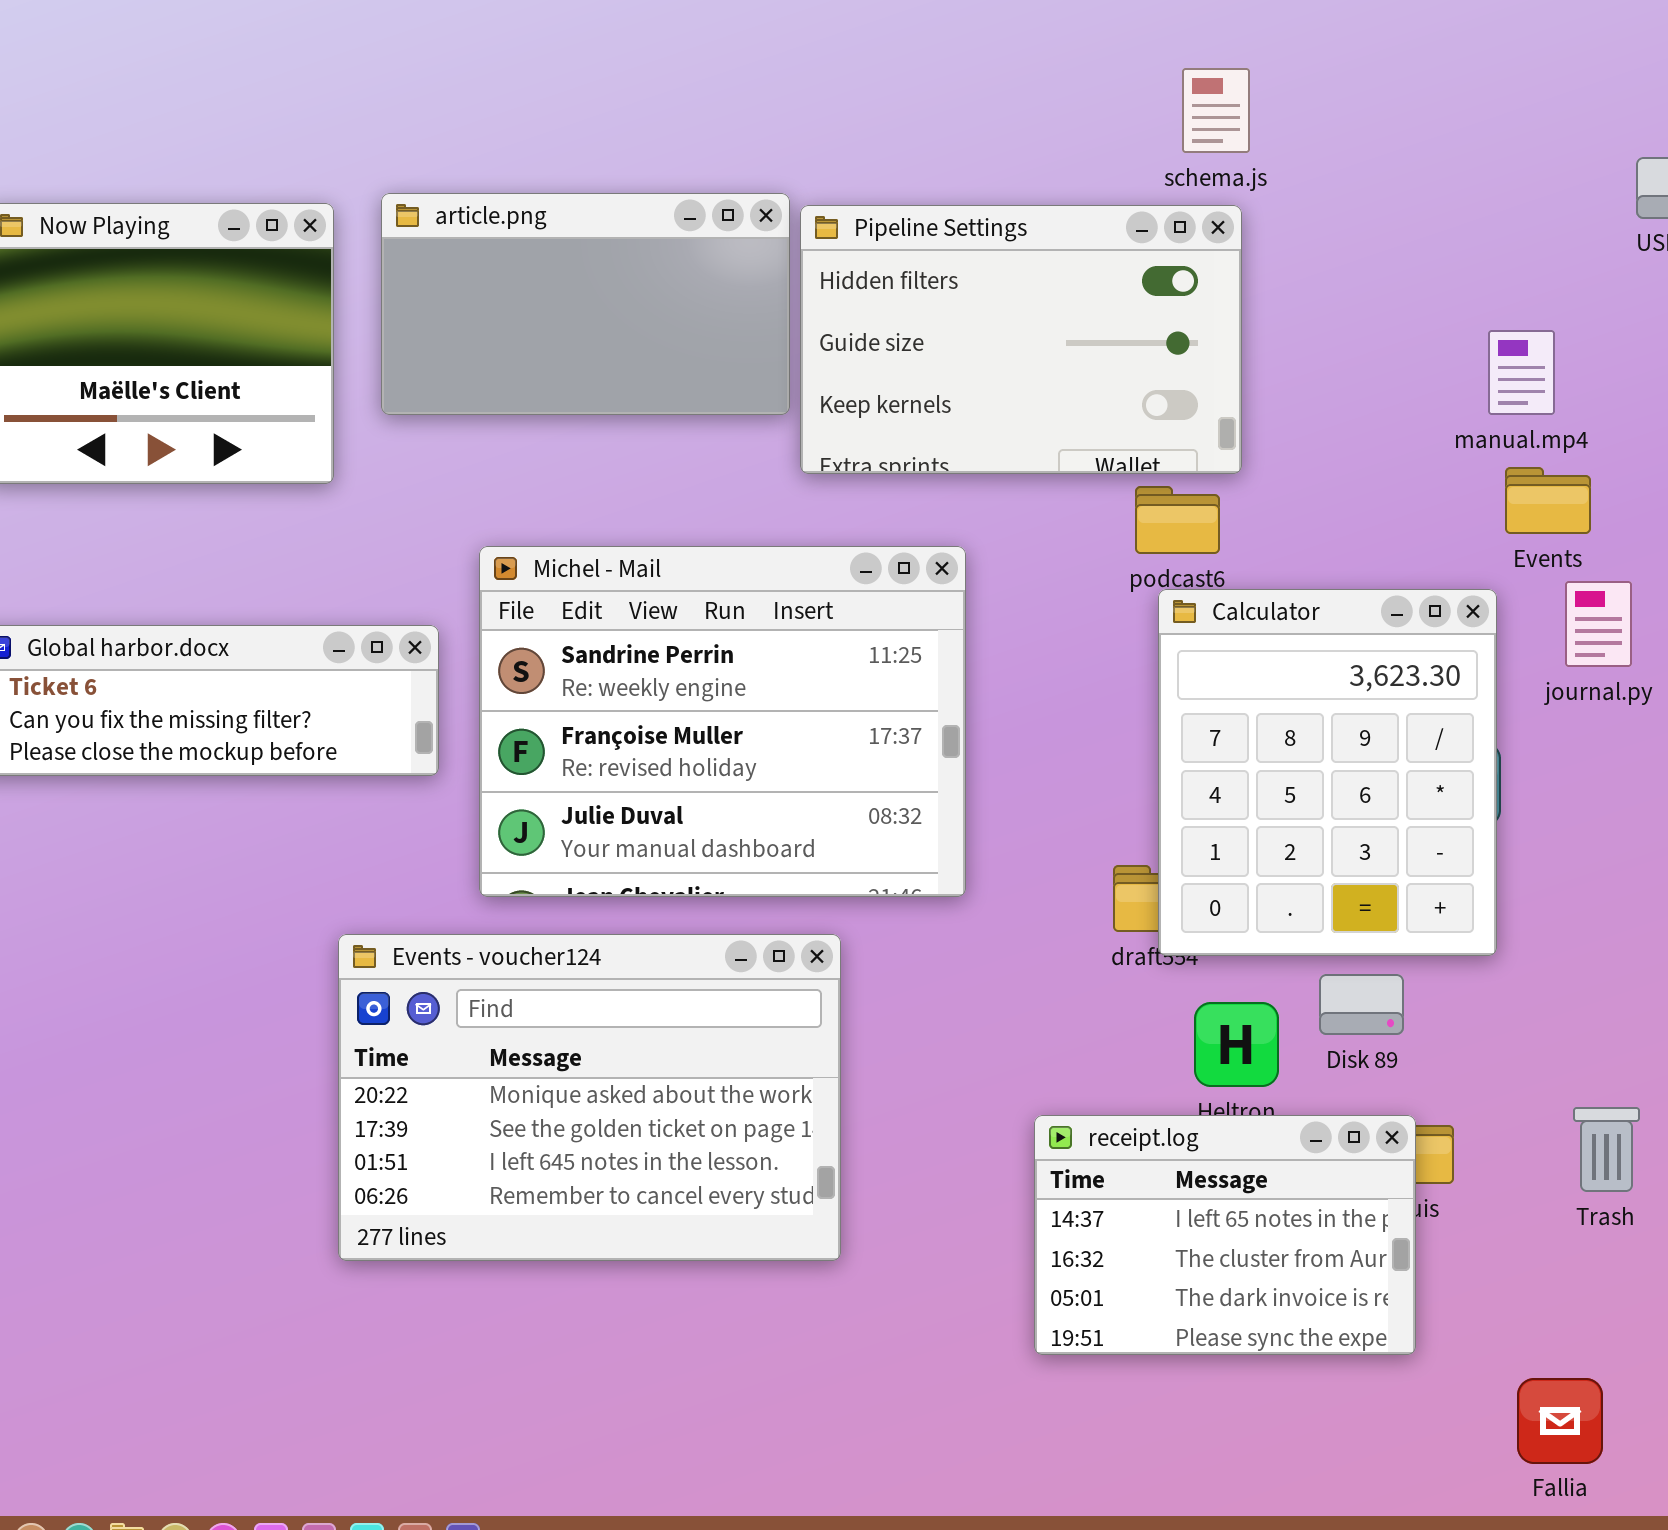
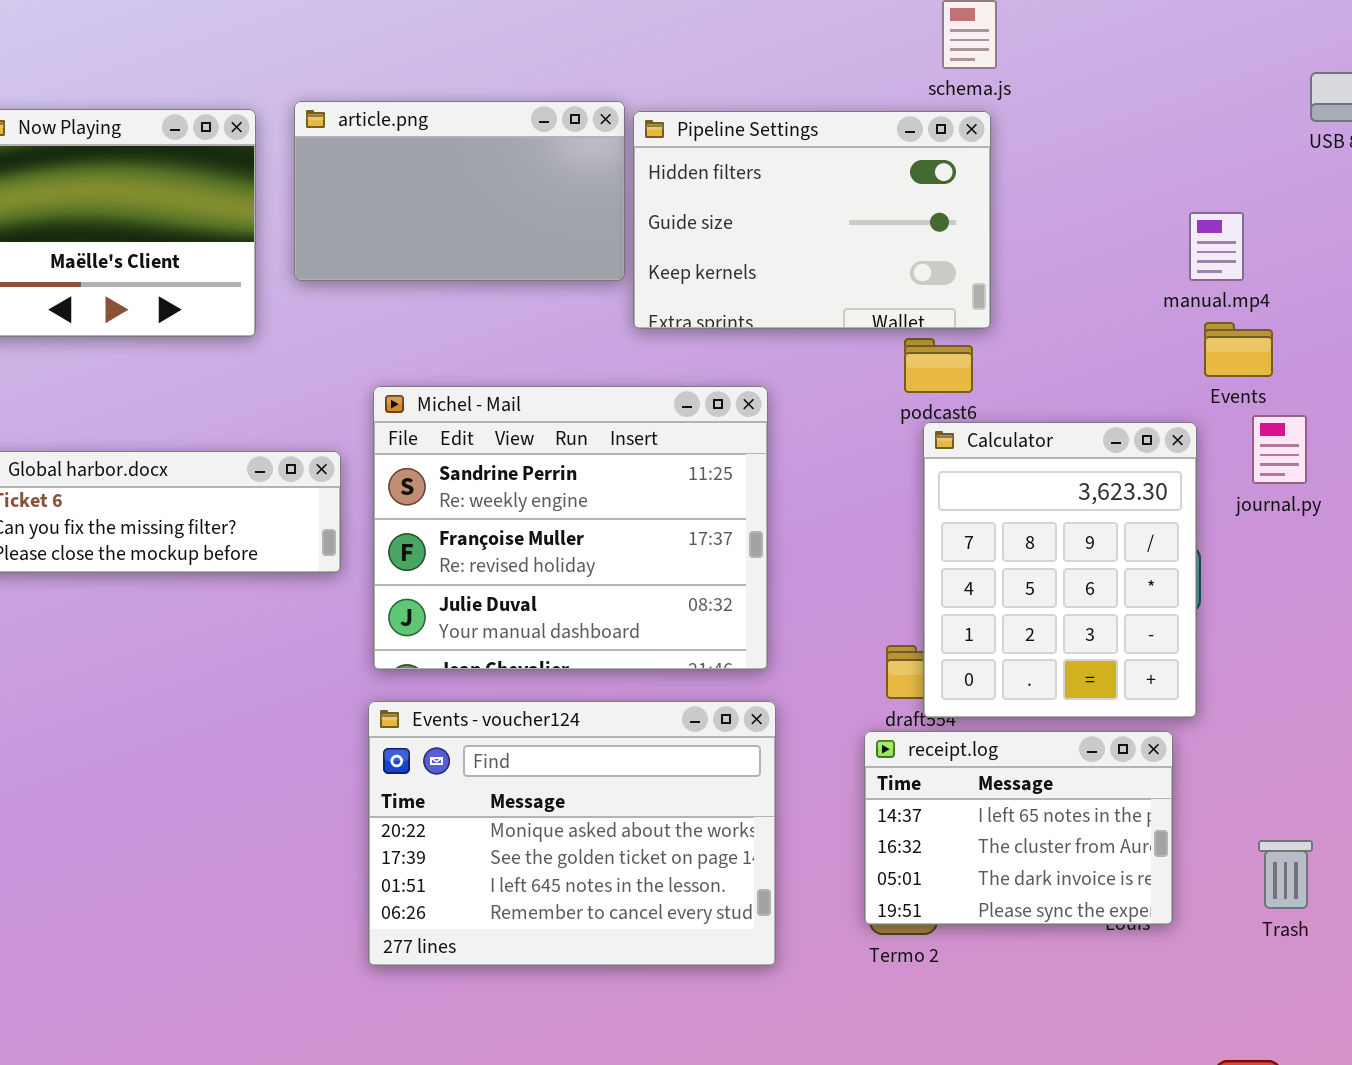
Events - voucher124: [338,934,841,1261] -> [368,701,776,966], moved
receipt.log: [1034,1115,1416,1355] -> [864,731,1173,925], moved

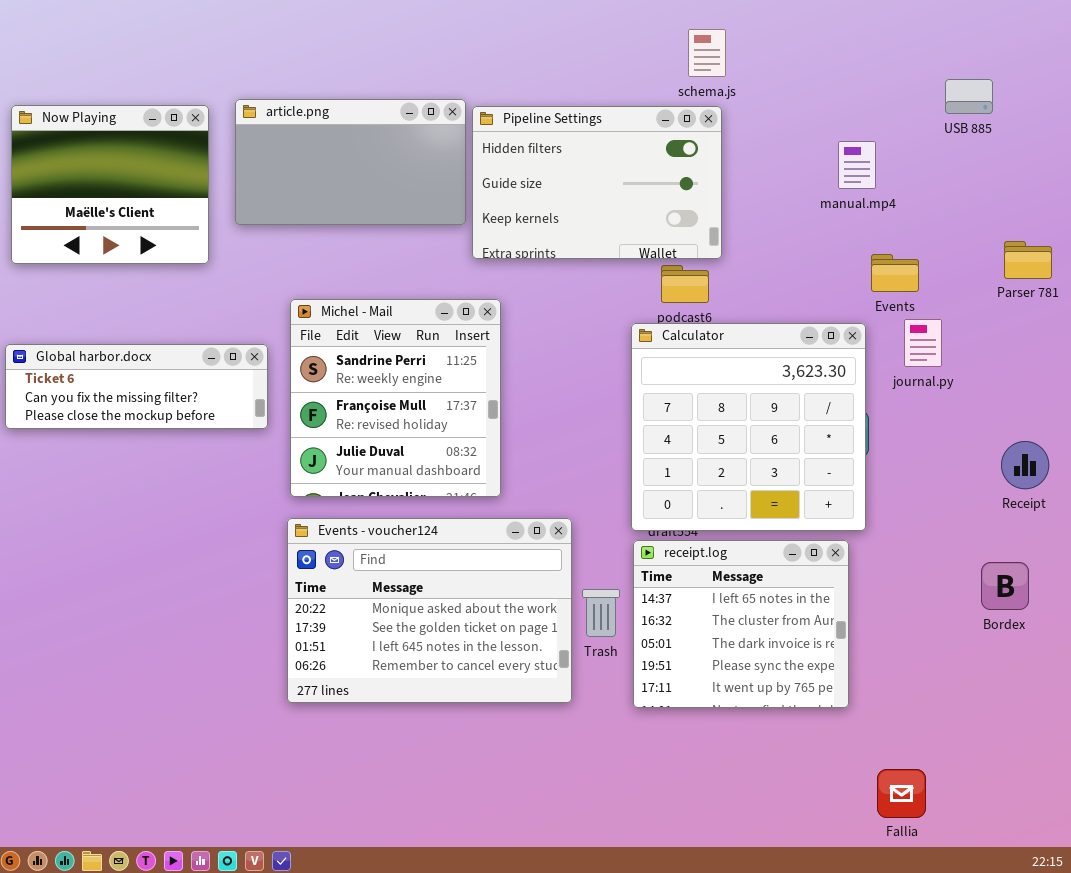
manual.mp4: [1189,212,1244,281] -> [838,141,876,189], moved
Michel - Mail: [373,386,768,670] -> [290,299,501,497], resized
Calculator: [923,422,1197,718] -> [631,323,866,531], resized
receipt.log: [864,731,1173,925] -> [633,540,849,708], resized
Trash: [1258,840,1313,909] -> [582,589,620,637], moved

